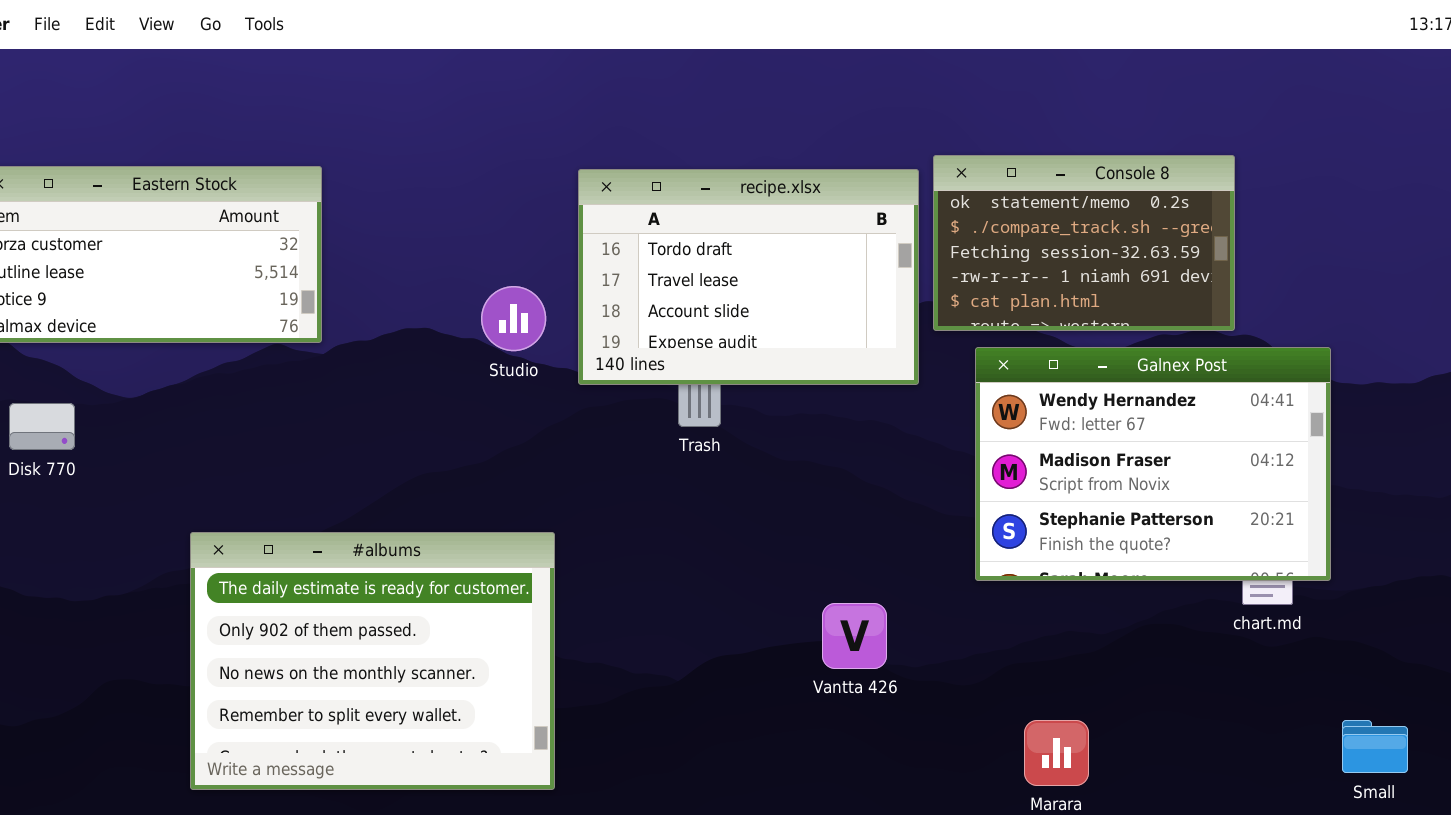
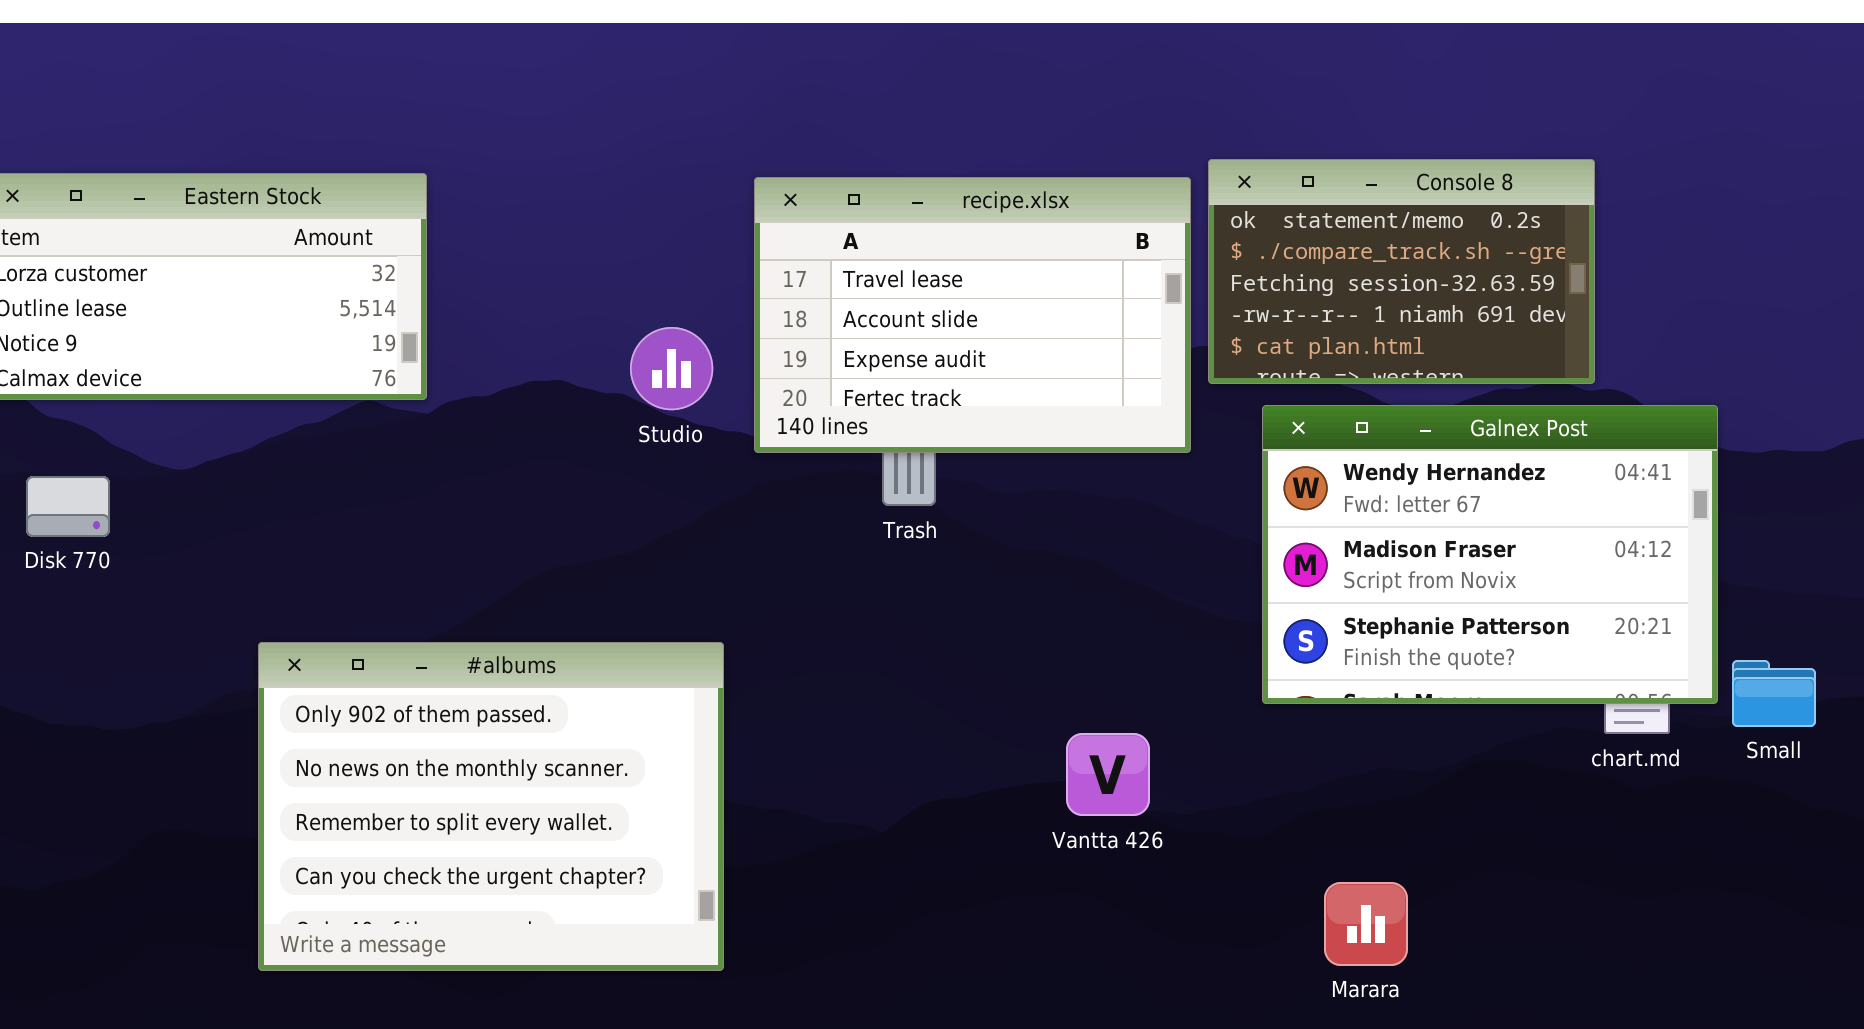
recipe.xlsx: [578,169,919,385] -> [754,177,1191,453], scrolled down 1 row
#albums: [190,532,555,790] -> [258,642,724,971], scrolled down 1 row
Small: [1342,720,1408,773] -> [1732,660,1816,727], moved

